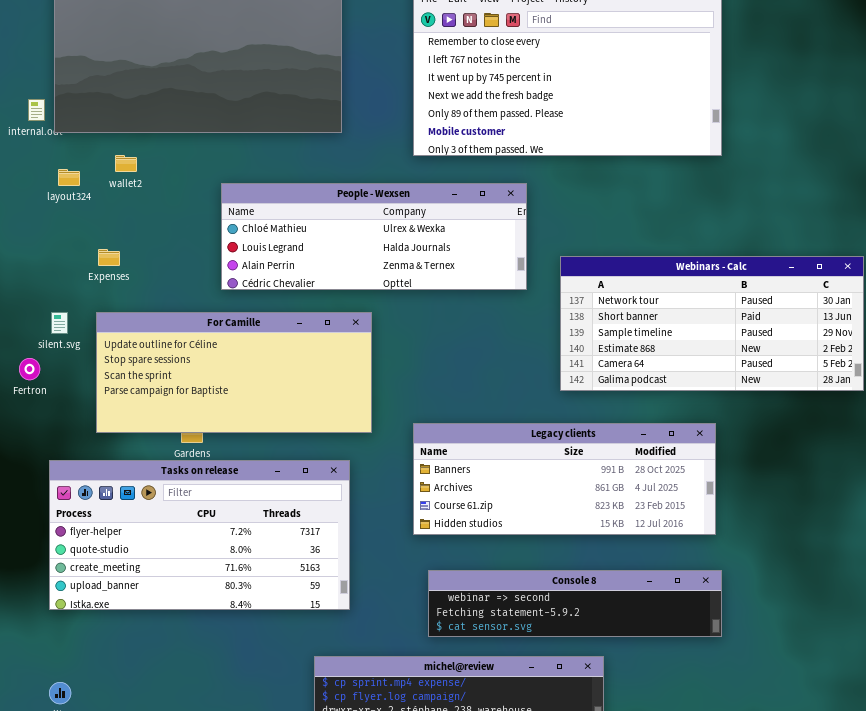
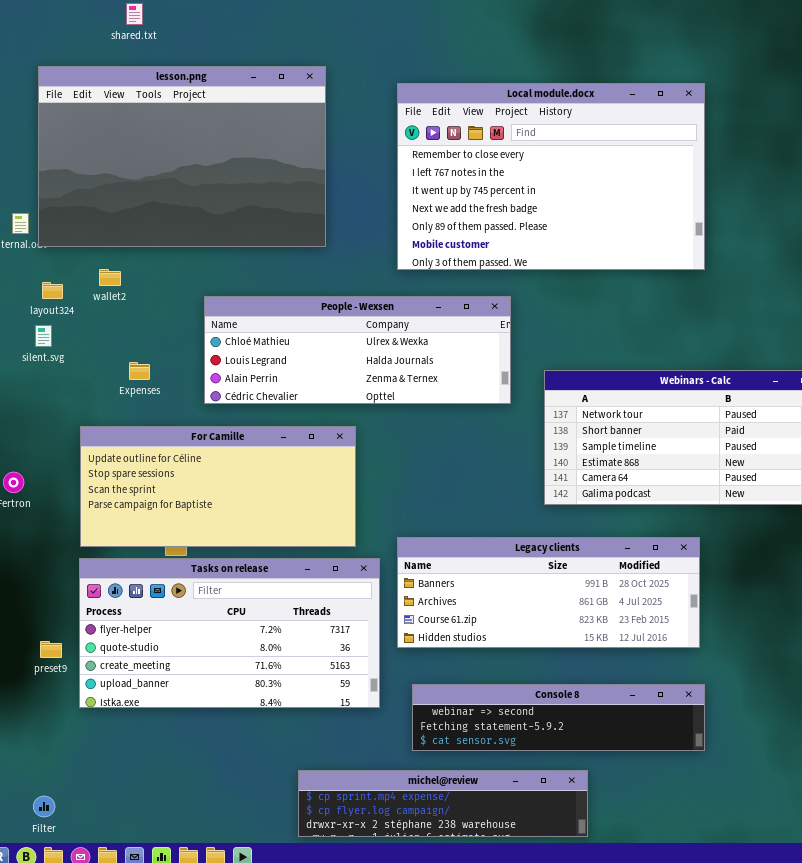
Expenses: [98,249,120,266] -> [129,362,150,380], moved
silent.svg: [51,312,68,334] -> [35,325,52,347], moved
Tasks on release: [49,460,350,610] -> [79,558,380,708], moved

